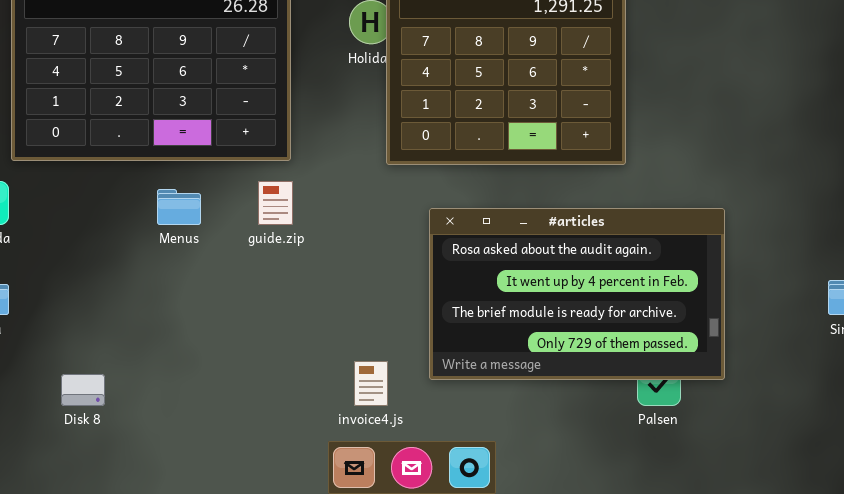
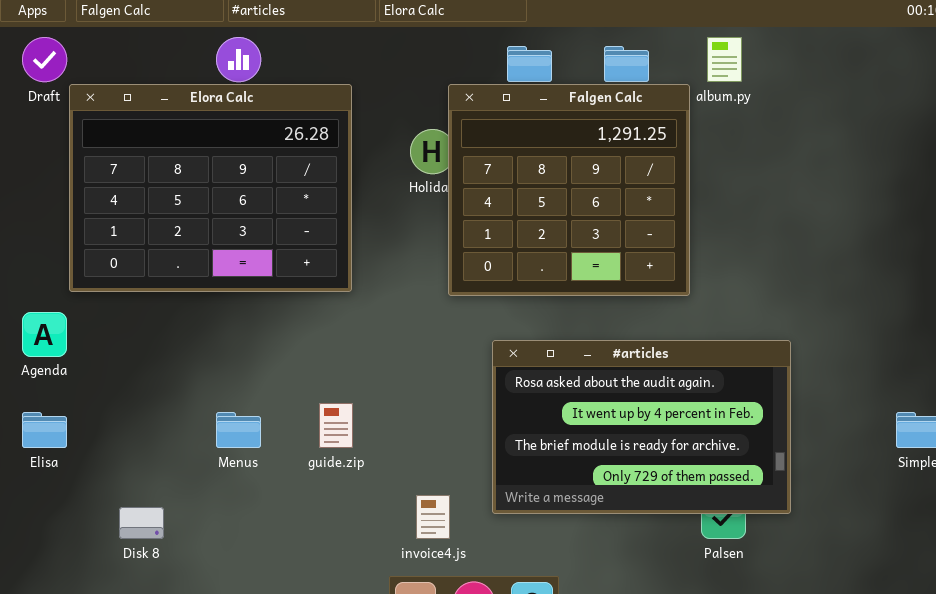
guide.zip: [258,181,293,225] -> [319,403,353,448], moved
Menus: [157,189,201,225] -> [216,412,261,448], moved

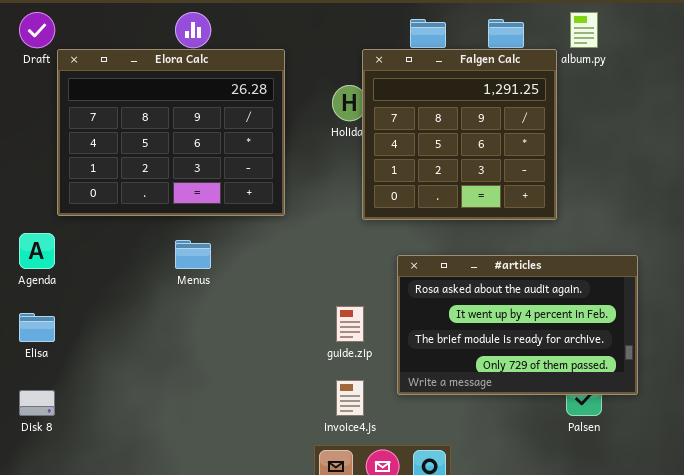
guide.zip: [319,403,353,448] -> [336,306,364,342], moved
Menus: [216,412,261,448] -> [175,240,211,269], moved
Disk 8: [119,507,164,539] -> [19,390,55,416], moved

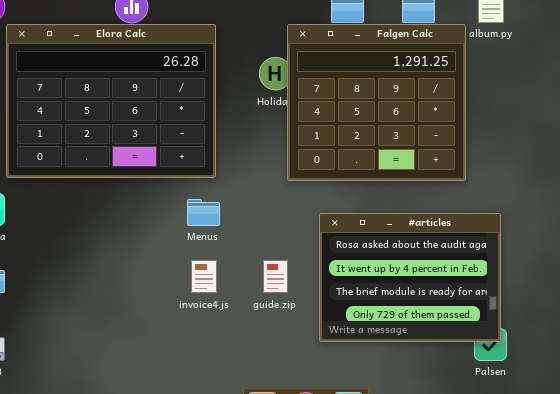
Menus: [175,240,211,269] -> [187,199,220,226], moved
#articles: [397,255,638,395] -> [319,213,501,342], resized
invoice4.js: [336,380,364,416] -> [191,260,217,293], moved

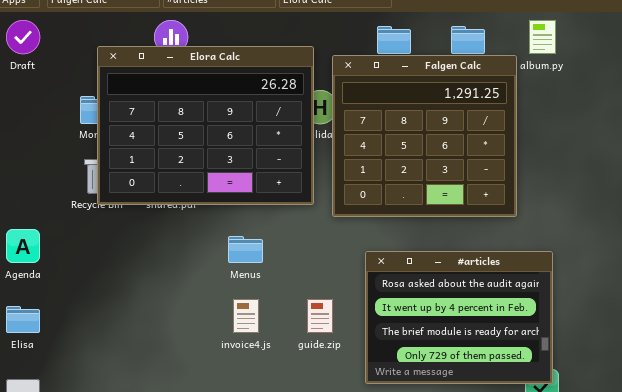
Elora Calc: [6,24,216,178] -> [97,46,314,205], moved

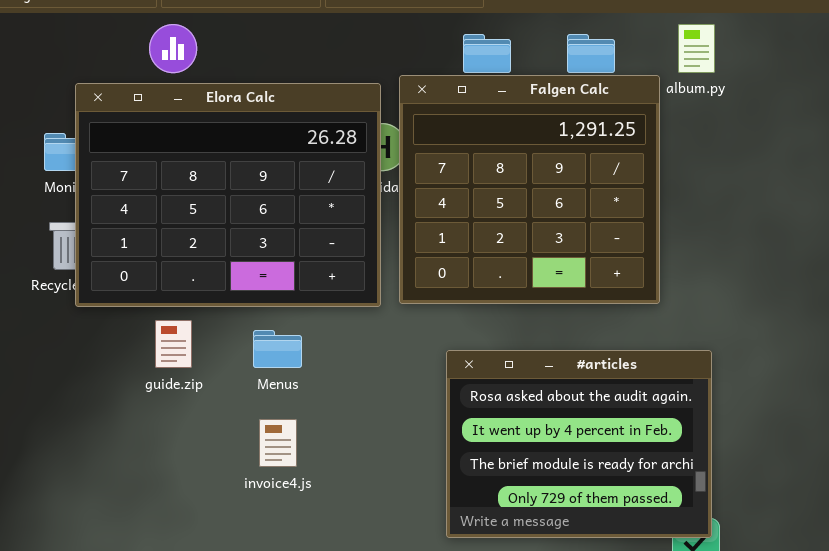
Elora Calc: [97,46,314,205] -> [75,83,381,307], moved
guide.zip: [307,299,333,333] -> [155,320,192,368], moved

